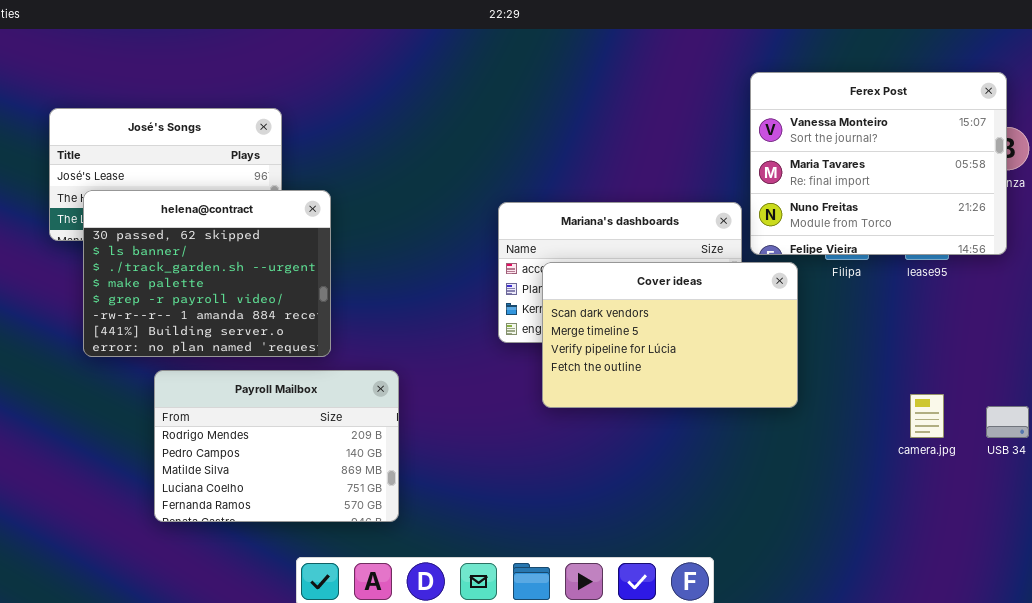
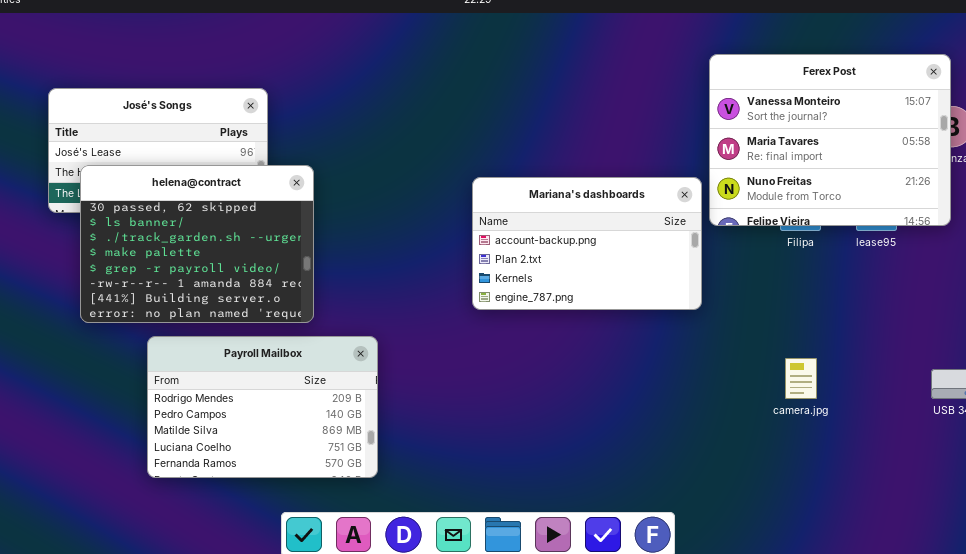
Cover ideas: [542,262,798,408] -> none, closed
camera.jpg: [910,394,944,438] -> [785,358,817,399], moved

